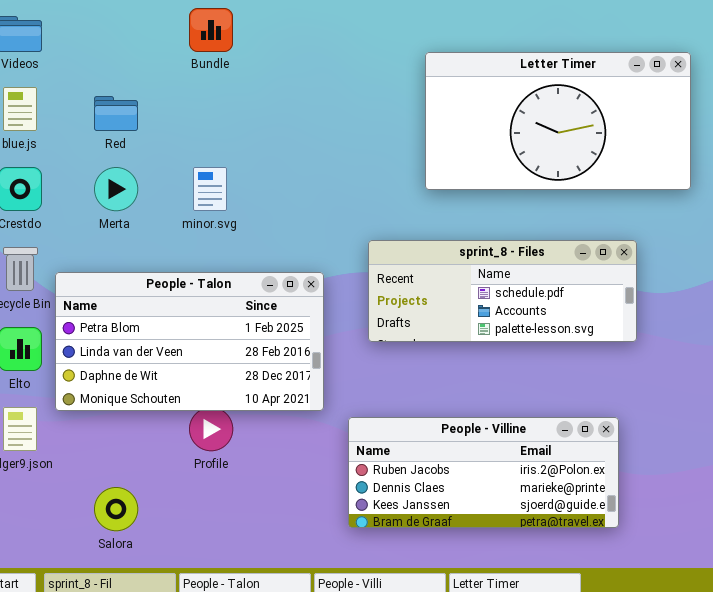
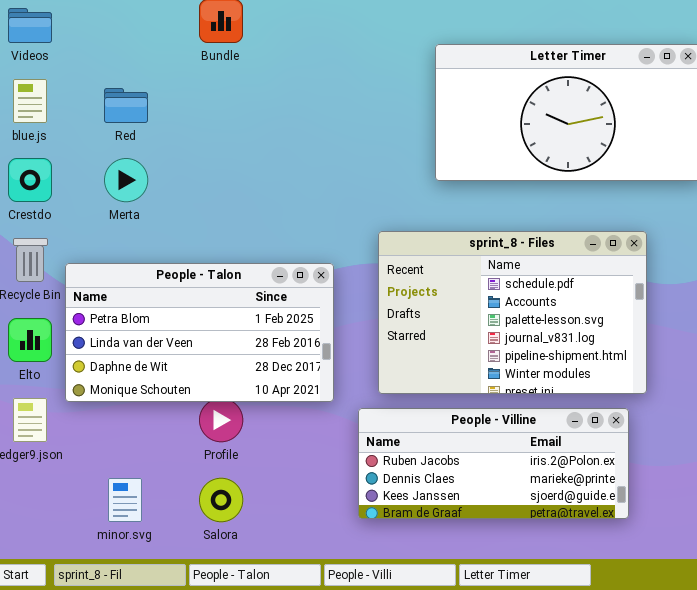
minor.svg: [193,167,227,211] -> [108,478,142,522], moved
sprint_8 - Files: [368,240,637,342] -> [378,231,647,394], resized
Salora: [94,487,138,531] -> [199,478,243,522], moved

